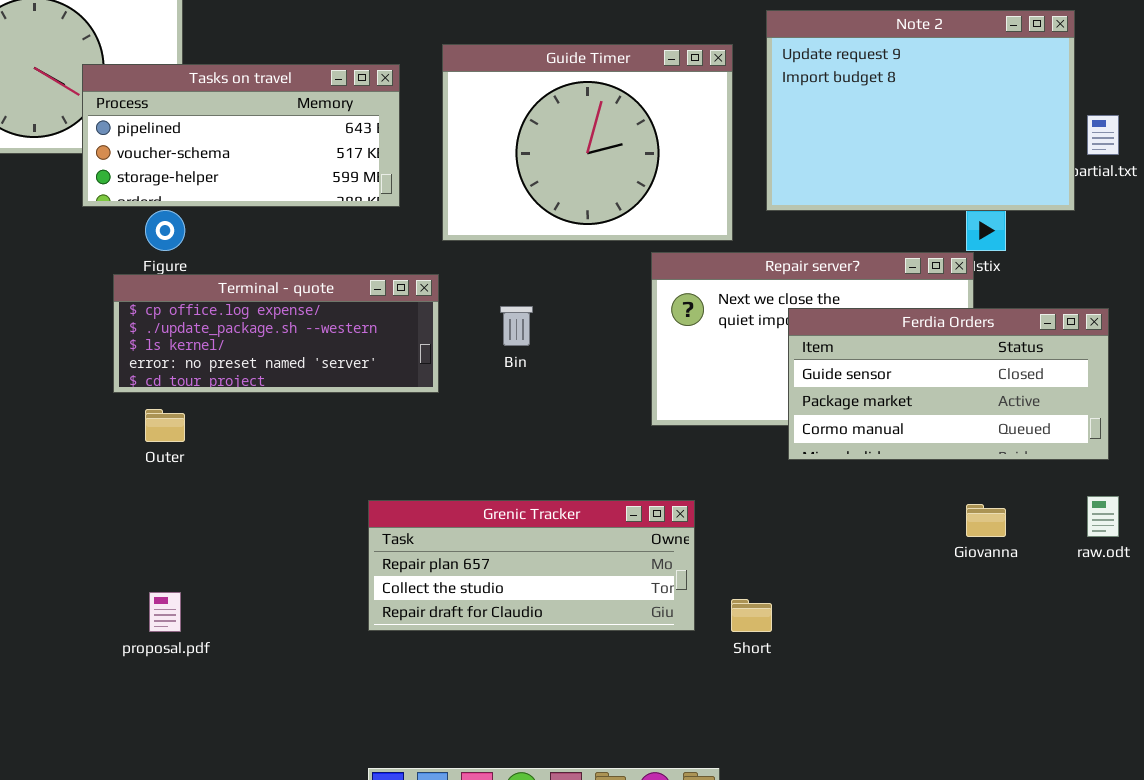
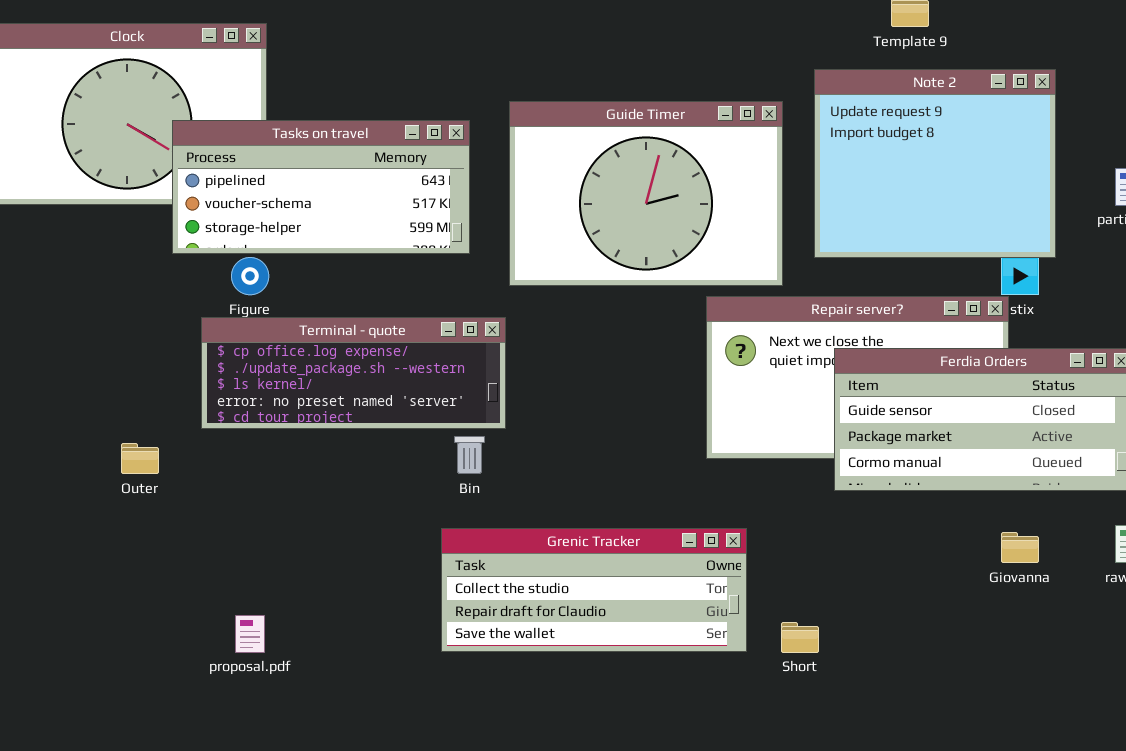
Note 2: [766,10,1075,211] -> [814,69,1056,258], resized
Bin: [500,306,533,346] -> [454,436,485,474], moved
Outer: [145,409,185,442] -> [121,443,159,474], moved
Grenic Tracker: [368,500,695,631] -> [441,528,747,652], scrolled down 1 row

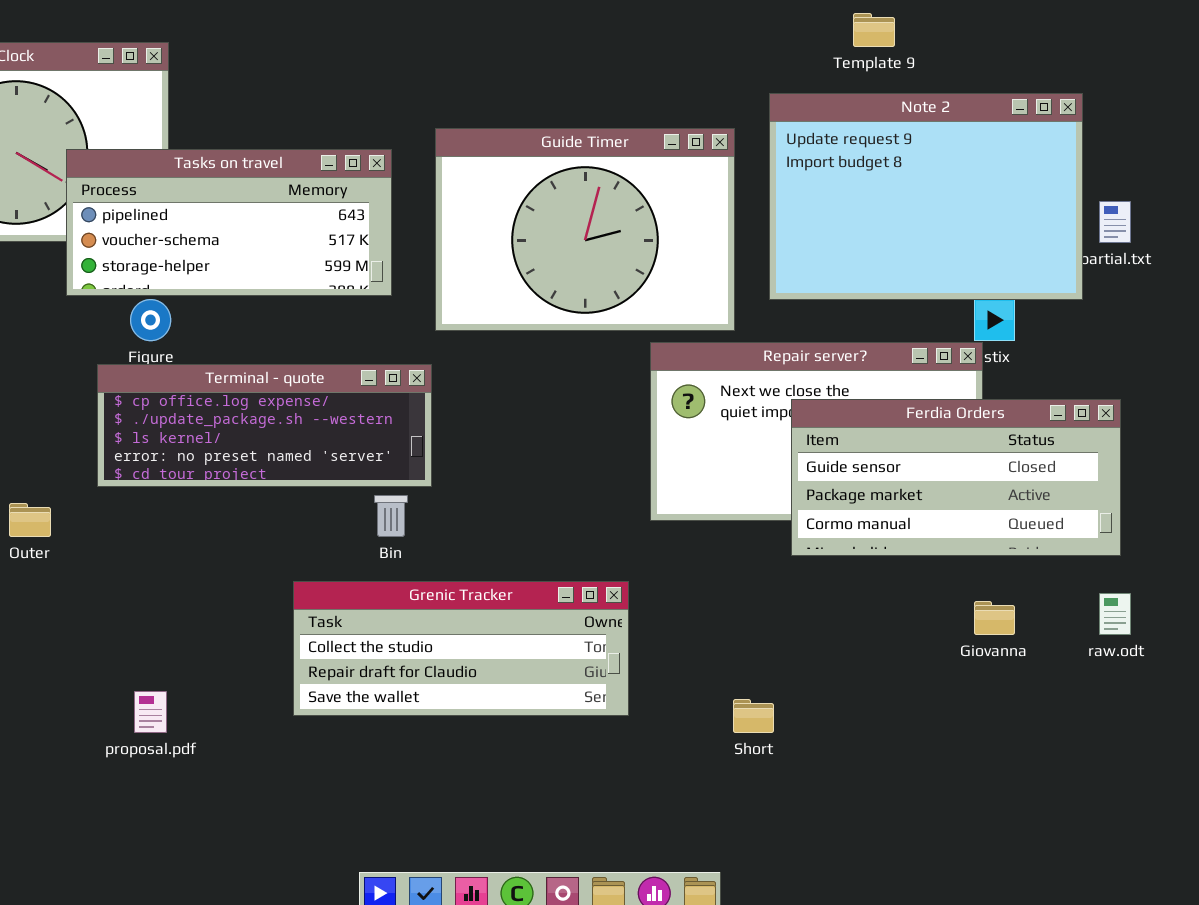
Note 2: [814,69,1056,258] -> [769,93,1083,300], resized
Grenic Tracker: [441,528,747,652] -> [293,581,629,716], moved

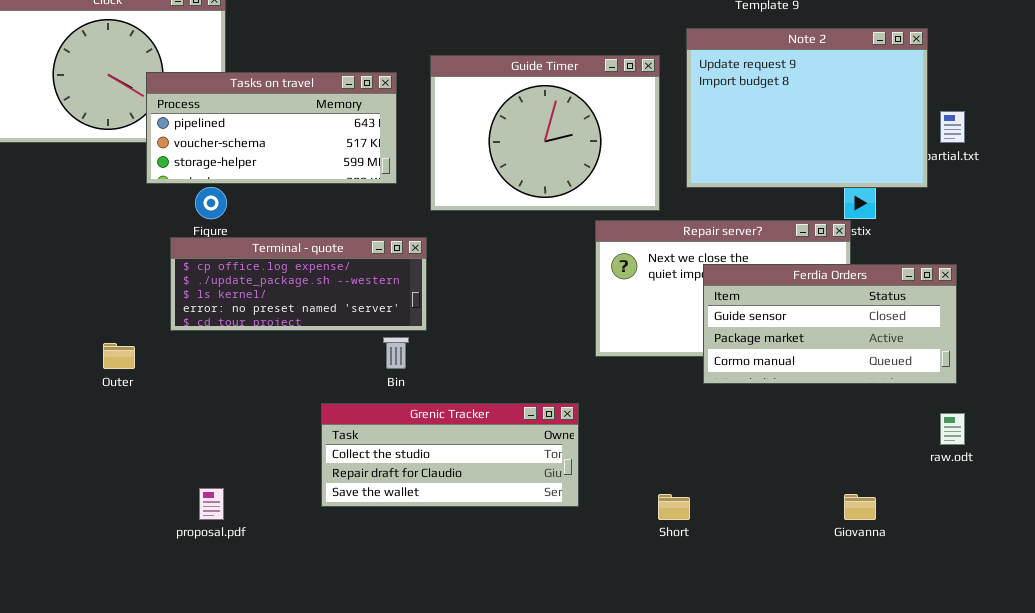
Giovanna: [974,601,1015,635] -> [844,494,876,520], moved

